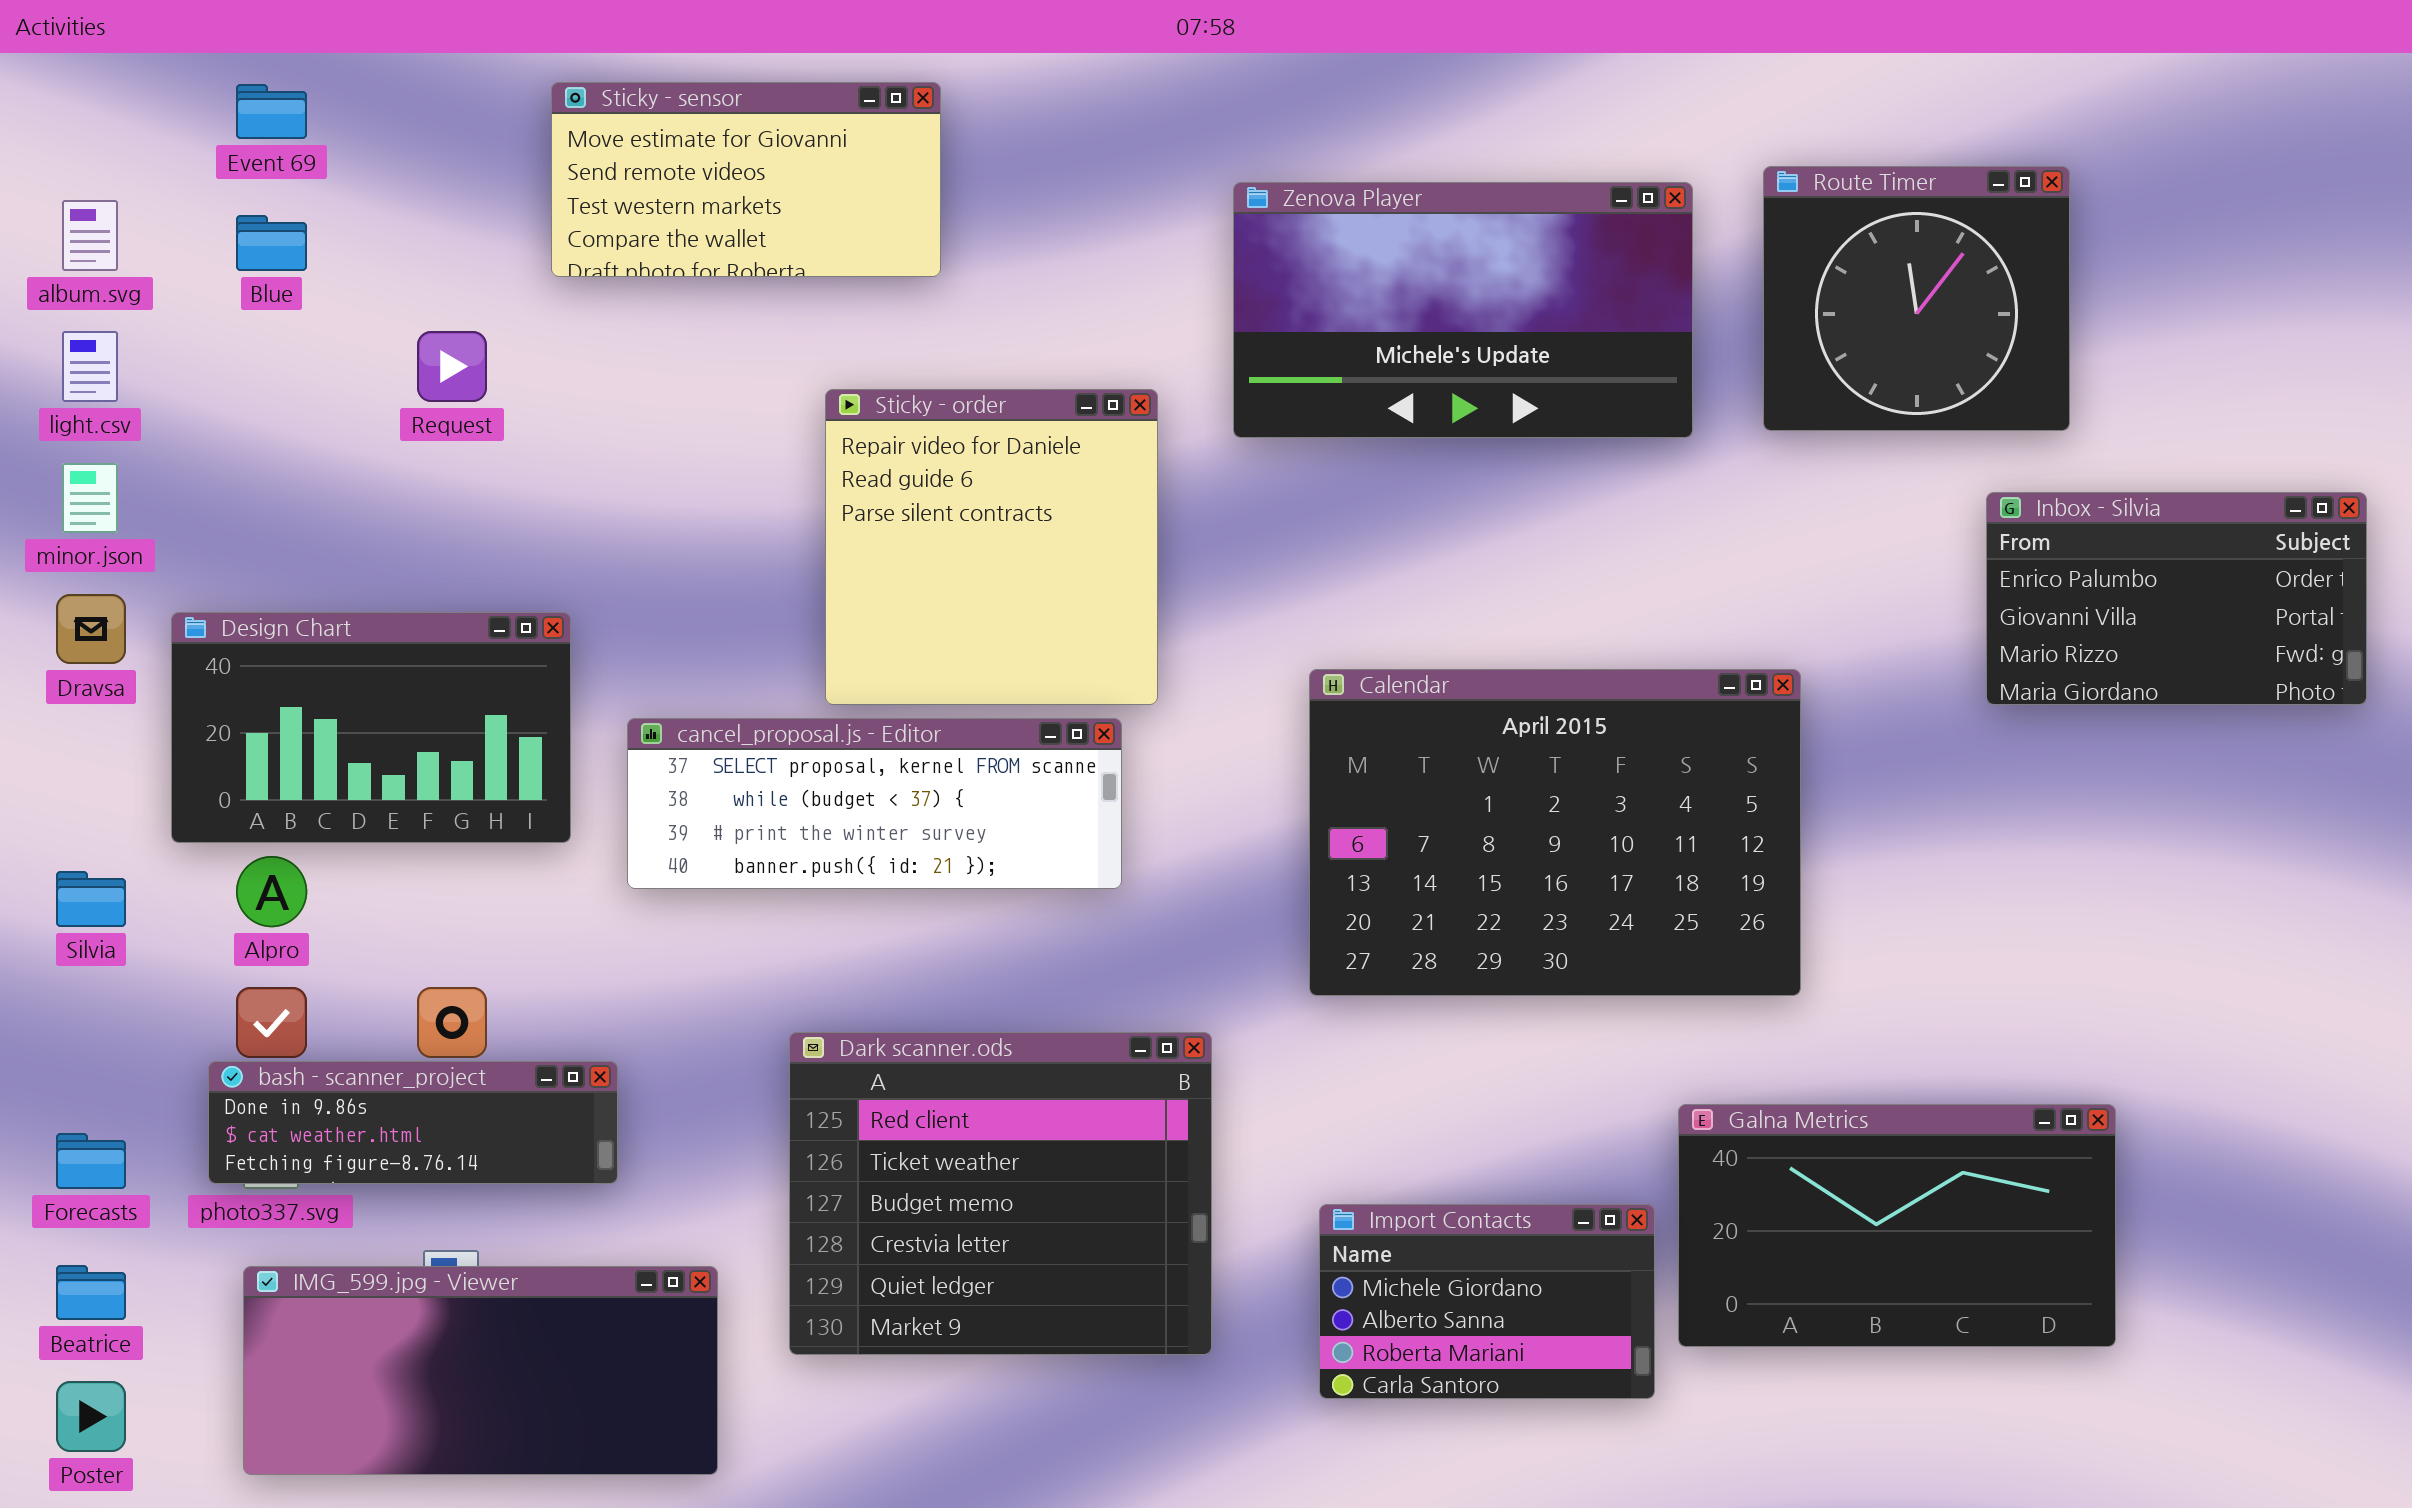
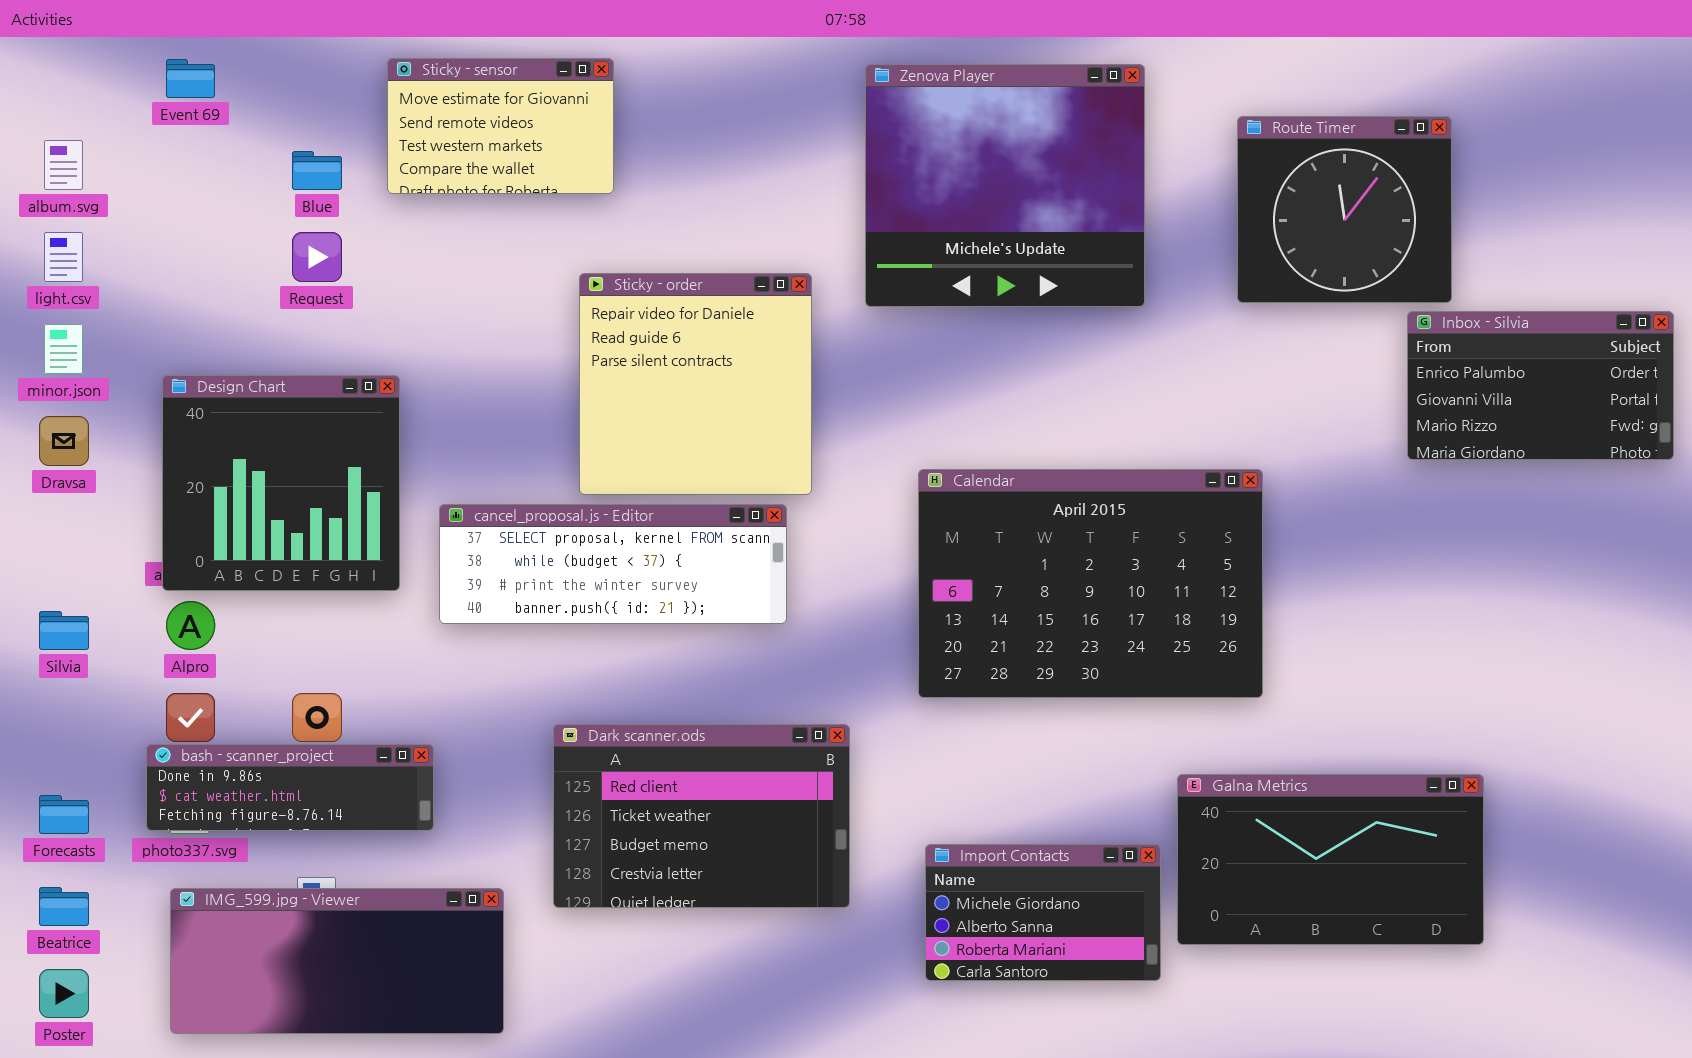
Sticky - sensor: [551,82,941,277] -> [387,58,614,194], resized
Zenova Player: [1233,182,1693,438] -> [865,64,1145,307], resized
Blue: [236,215,307,271] -> [292,151,342,190], moved
Inbox - Silvia: [1986,492,2367,705] -> [1407,311,1674,460], moved
Design Chart: [171,612,571,843] -> [162,375,400,591], resized
Dark scanner.ods: [789,1032,1212,1355] -> [553,724,850,908], resized

